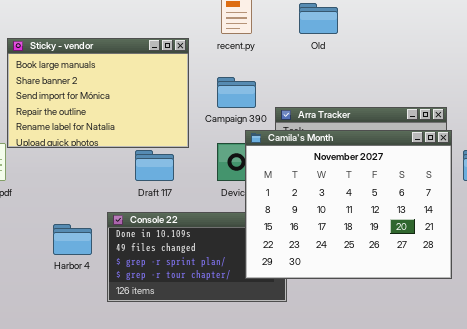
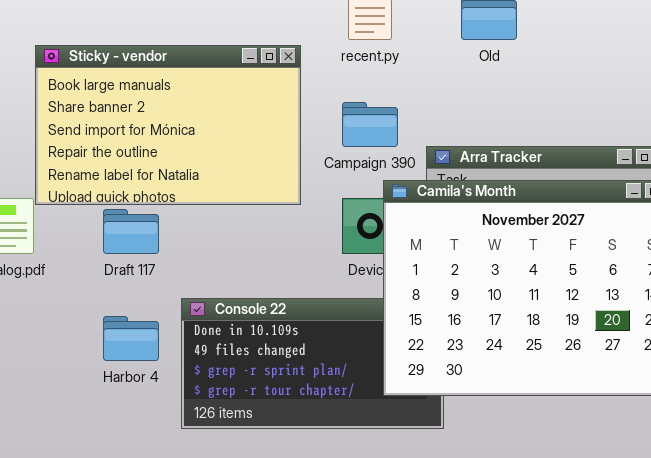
Draft 117: [135,150,174,181] -> [103,209,159,254], moved

